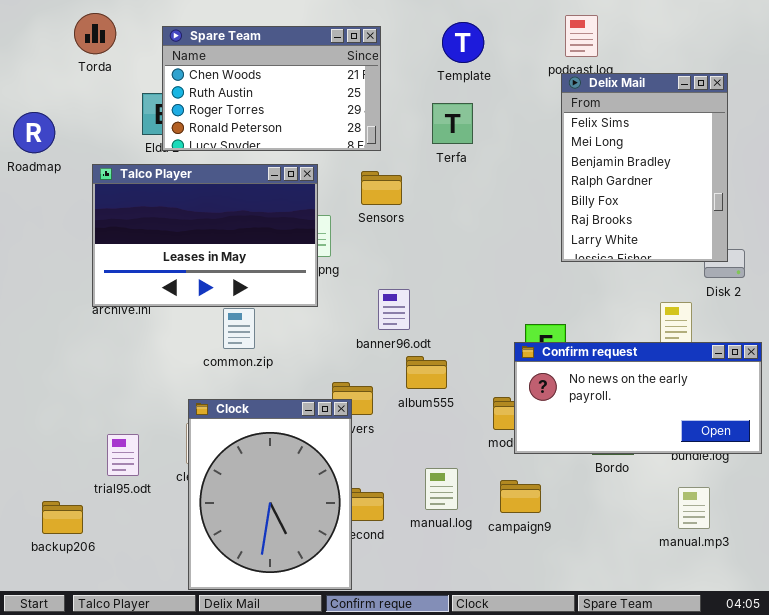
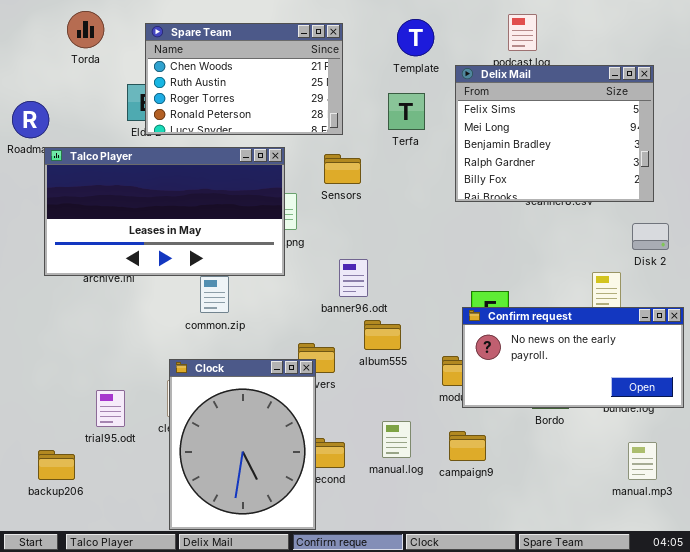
Delix Mail: [561,73,728,262] -> [455,65,654,202], resized
Talco Player: [92,164,318,307] -> [44,147,285,276], resized
manual.mp3: [678,487,710,529] -> [628,442,657,480], moved

